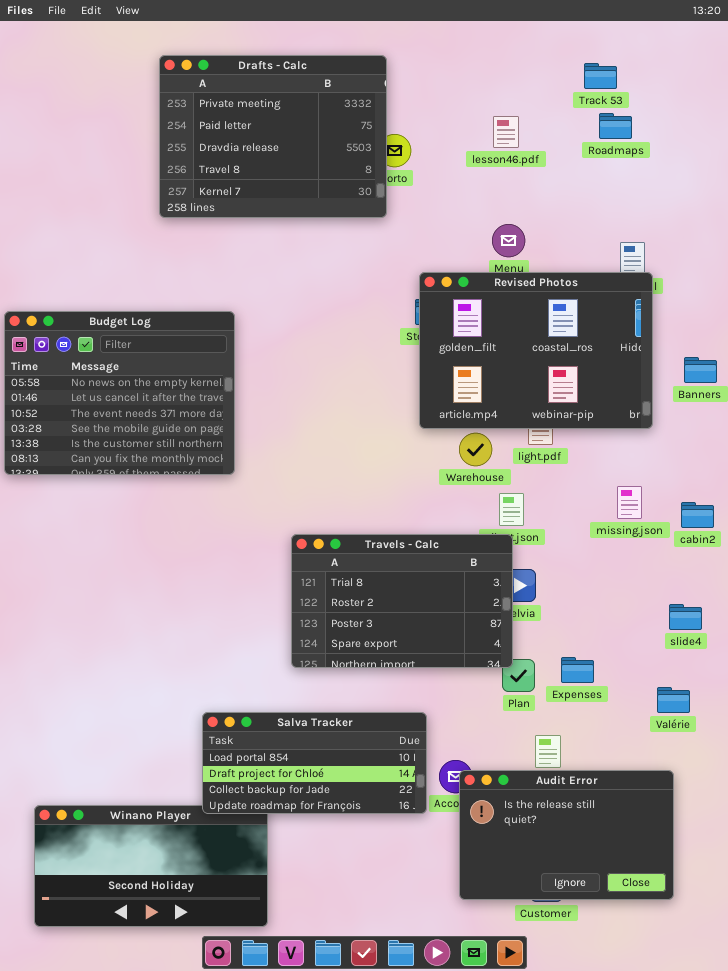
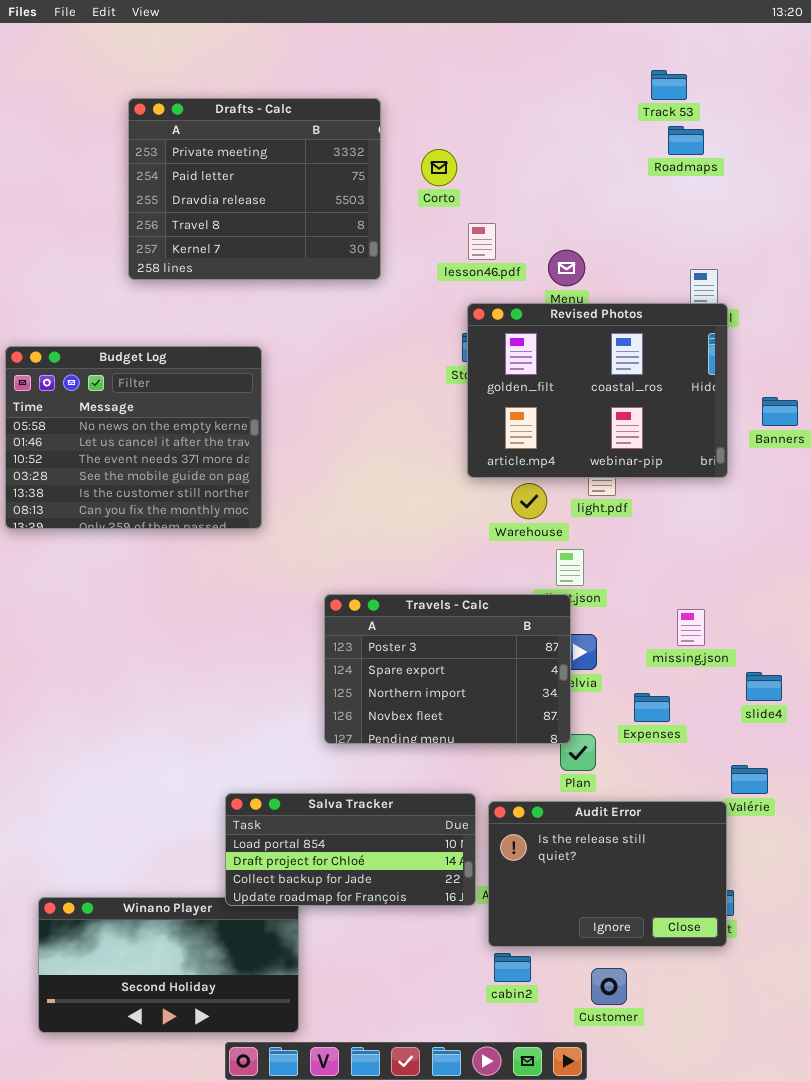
Drafts - Calc: [159,55,387,218] -> [128,98,381,280], moved
lesson46.pdf: [493,116,519,148] -> [468,223,496,260], moved
missing.json: [617,486,642,519] -> [677,609,705,646], moved
cabin2: [681,502,714,528] -> [494,953,531,982], moved
Travels - Calc: [291,534,513,668] -> [324,594,571,744], scrolled down 2 rows
Expenses: [561,657,594,683] -> [634,693,670,722], moved
Audit Error: [459,770,674,900] -> [488,801,727,947], moved

